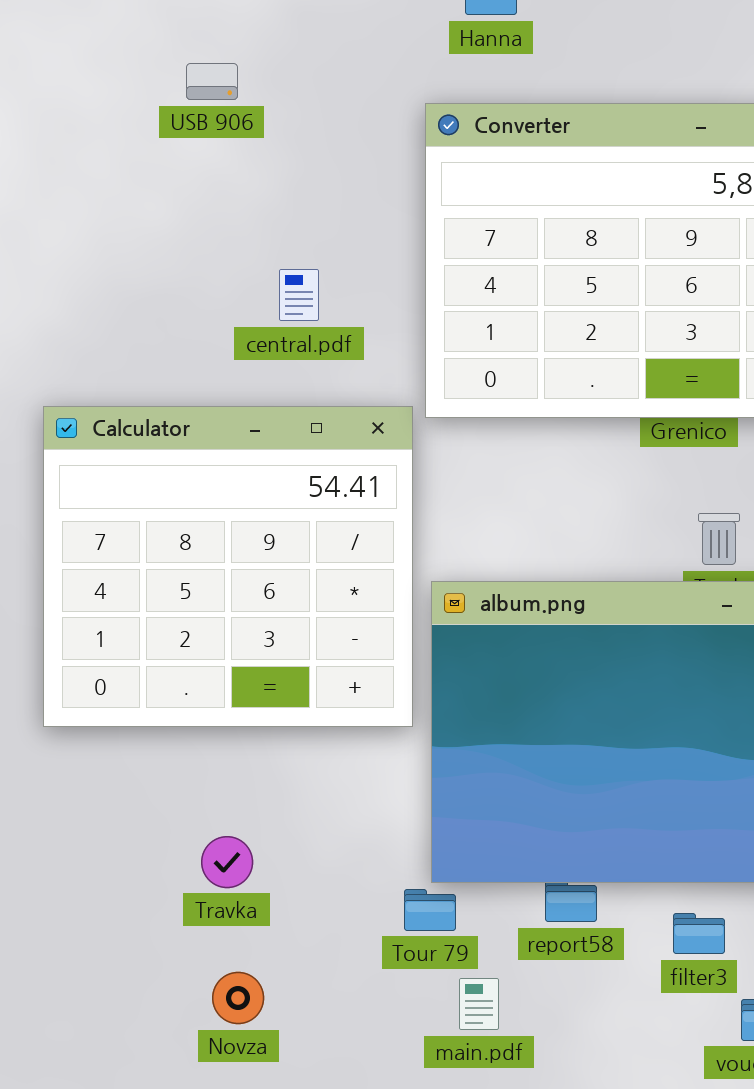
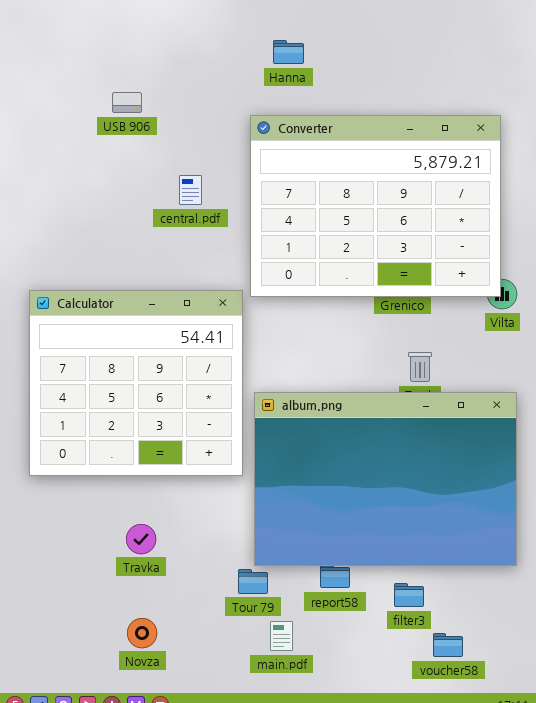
central.pdf: [279,269,319,321] -> [179,175,202,205], moved
Travka: [201,836,253,888] -> [126,524,156,554], moved

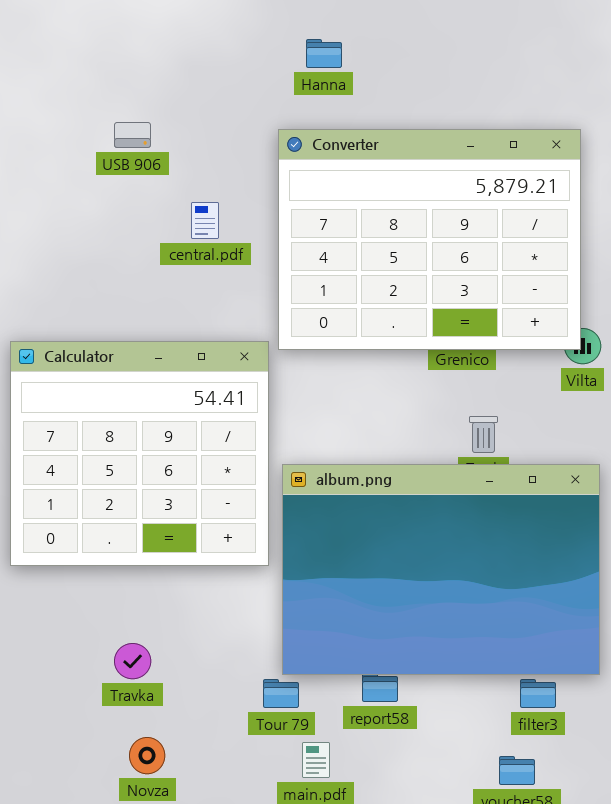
USB 906: [112,92,142,113] -> [114,122,151,148], moved
Travka: [126,524,156,554] -> [114,643,151,679], moved
filter3: [394,583,424,607] -> [520,679,556,708], moved

